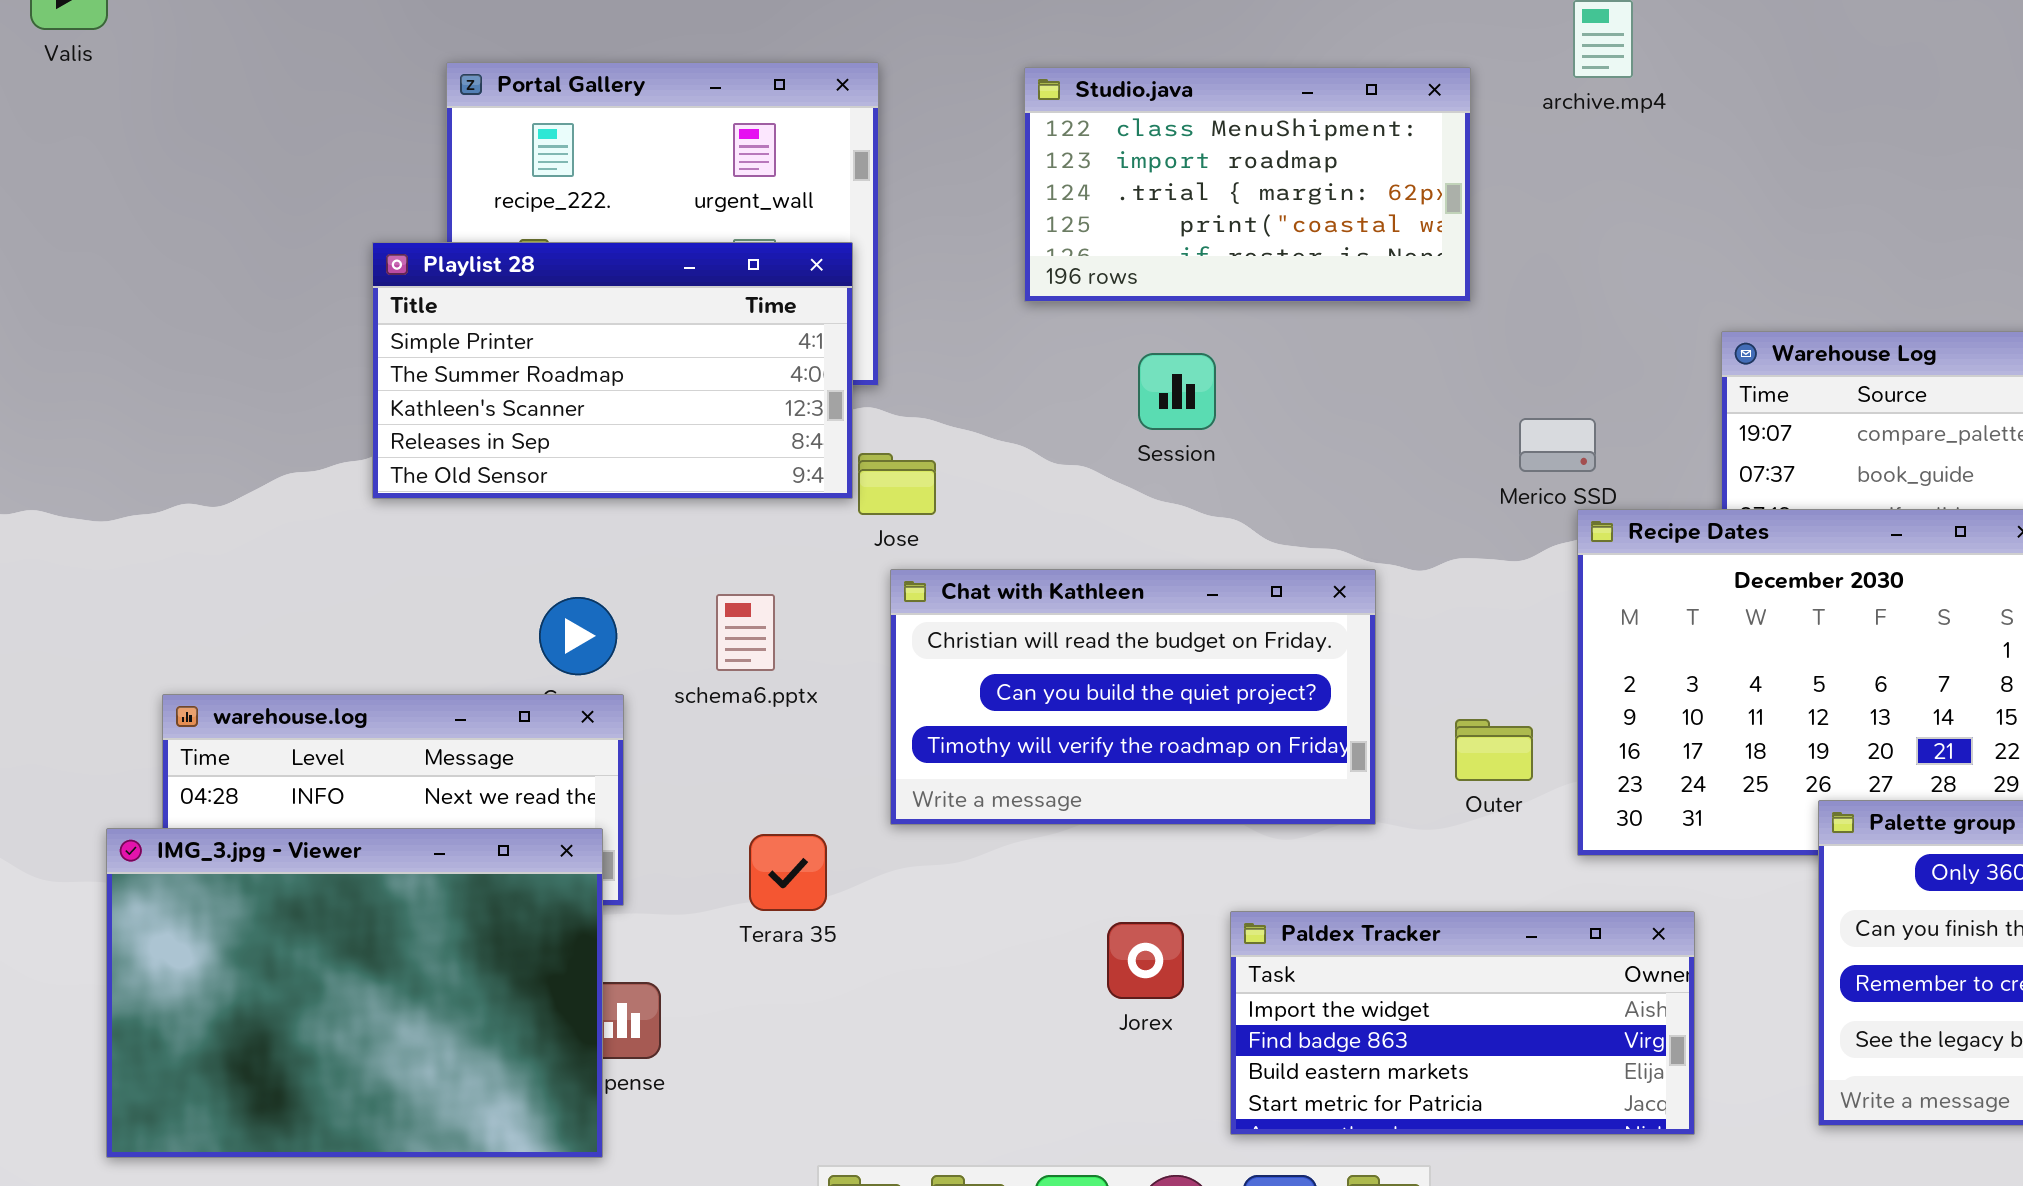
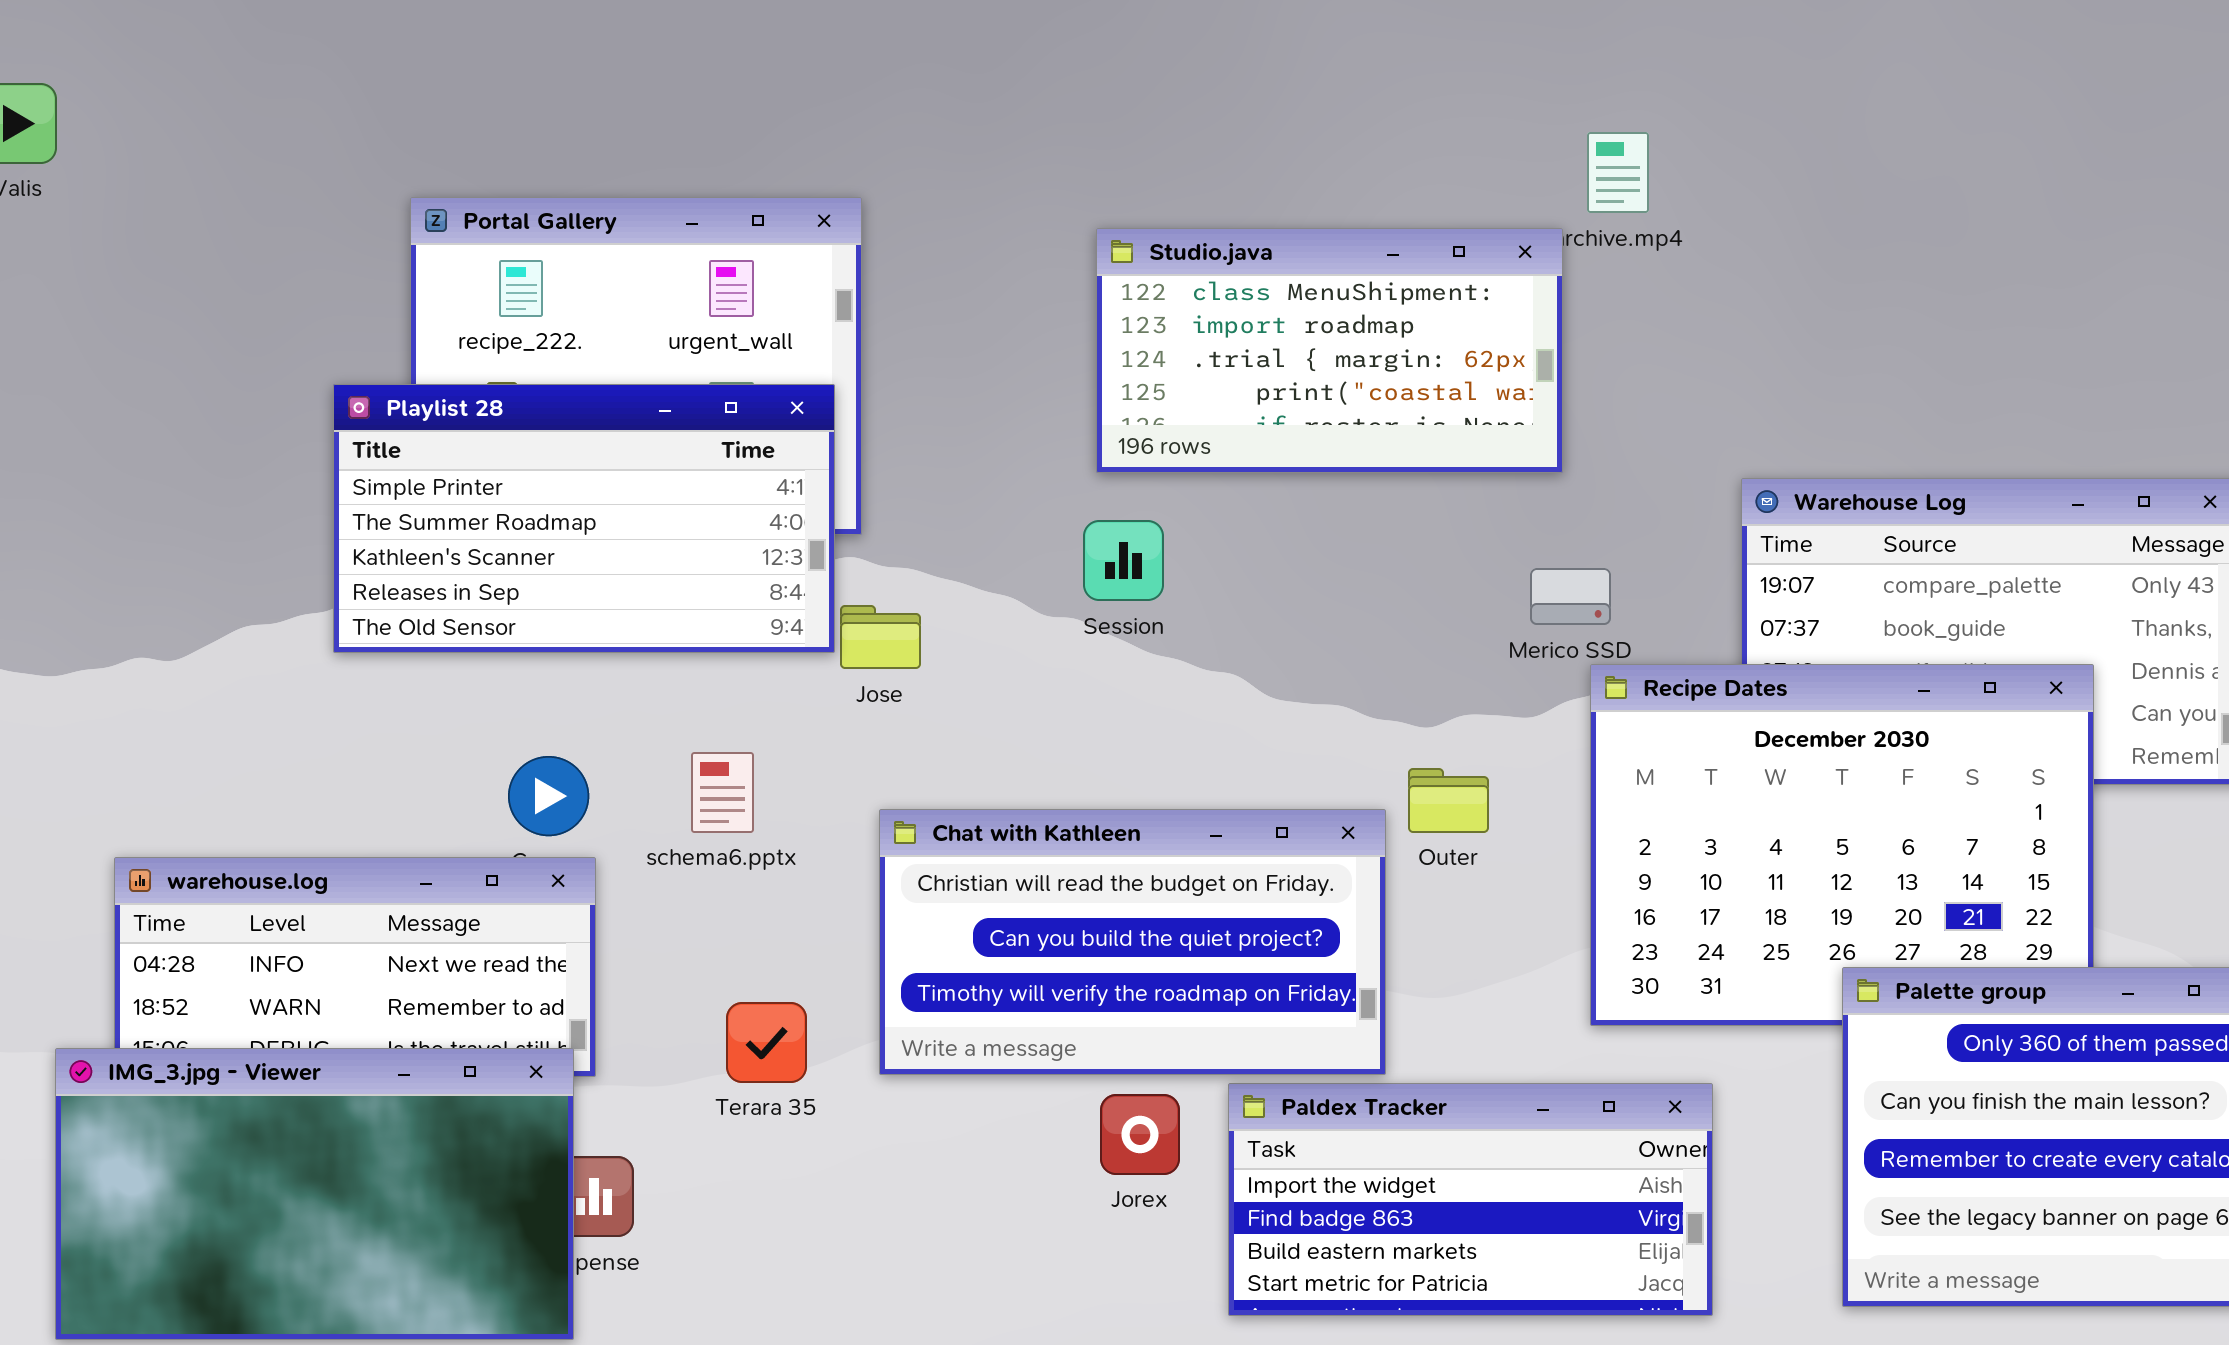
Studio.java: [1024,67,1471,302] -> [1096,228,1563,473], moved
Session: [1138,353,1216,430] -> [1083,520,1164,601], moved
Chat with Kathleen: [890,569,1376,825] -> [879,809,1386,1075], moved
Outer: [1455,719,1533,781] -> [1408,768,1489,833], moved
IMG_3.jpg - Viewer: [106,828,603,1158] -> [55,1048,574,1340], resized

